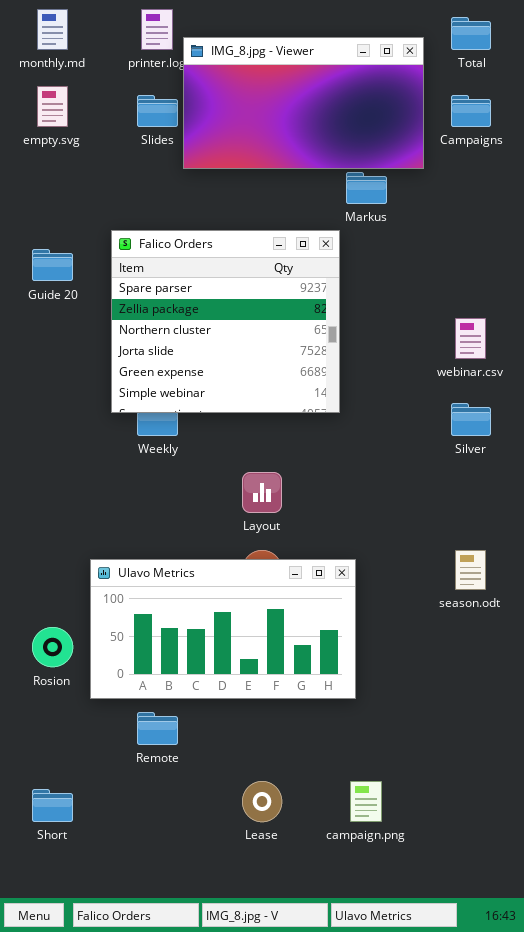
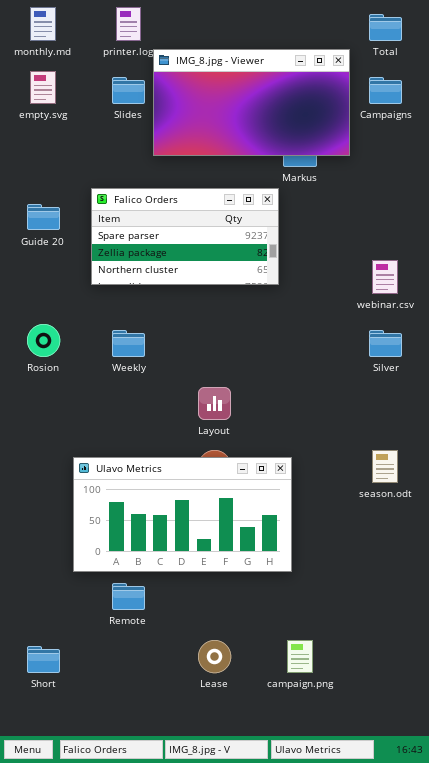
IMG_8.jpg - Viewer: [183,37,424,169] -> [153,49,350,156], moved
Falico Orders: [111,230,340,413] -> [91,188,279,285], resized
Rosion: [32,627,73,667] -> [27,324,60,357], moved

